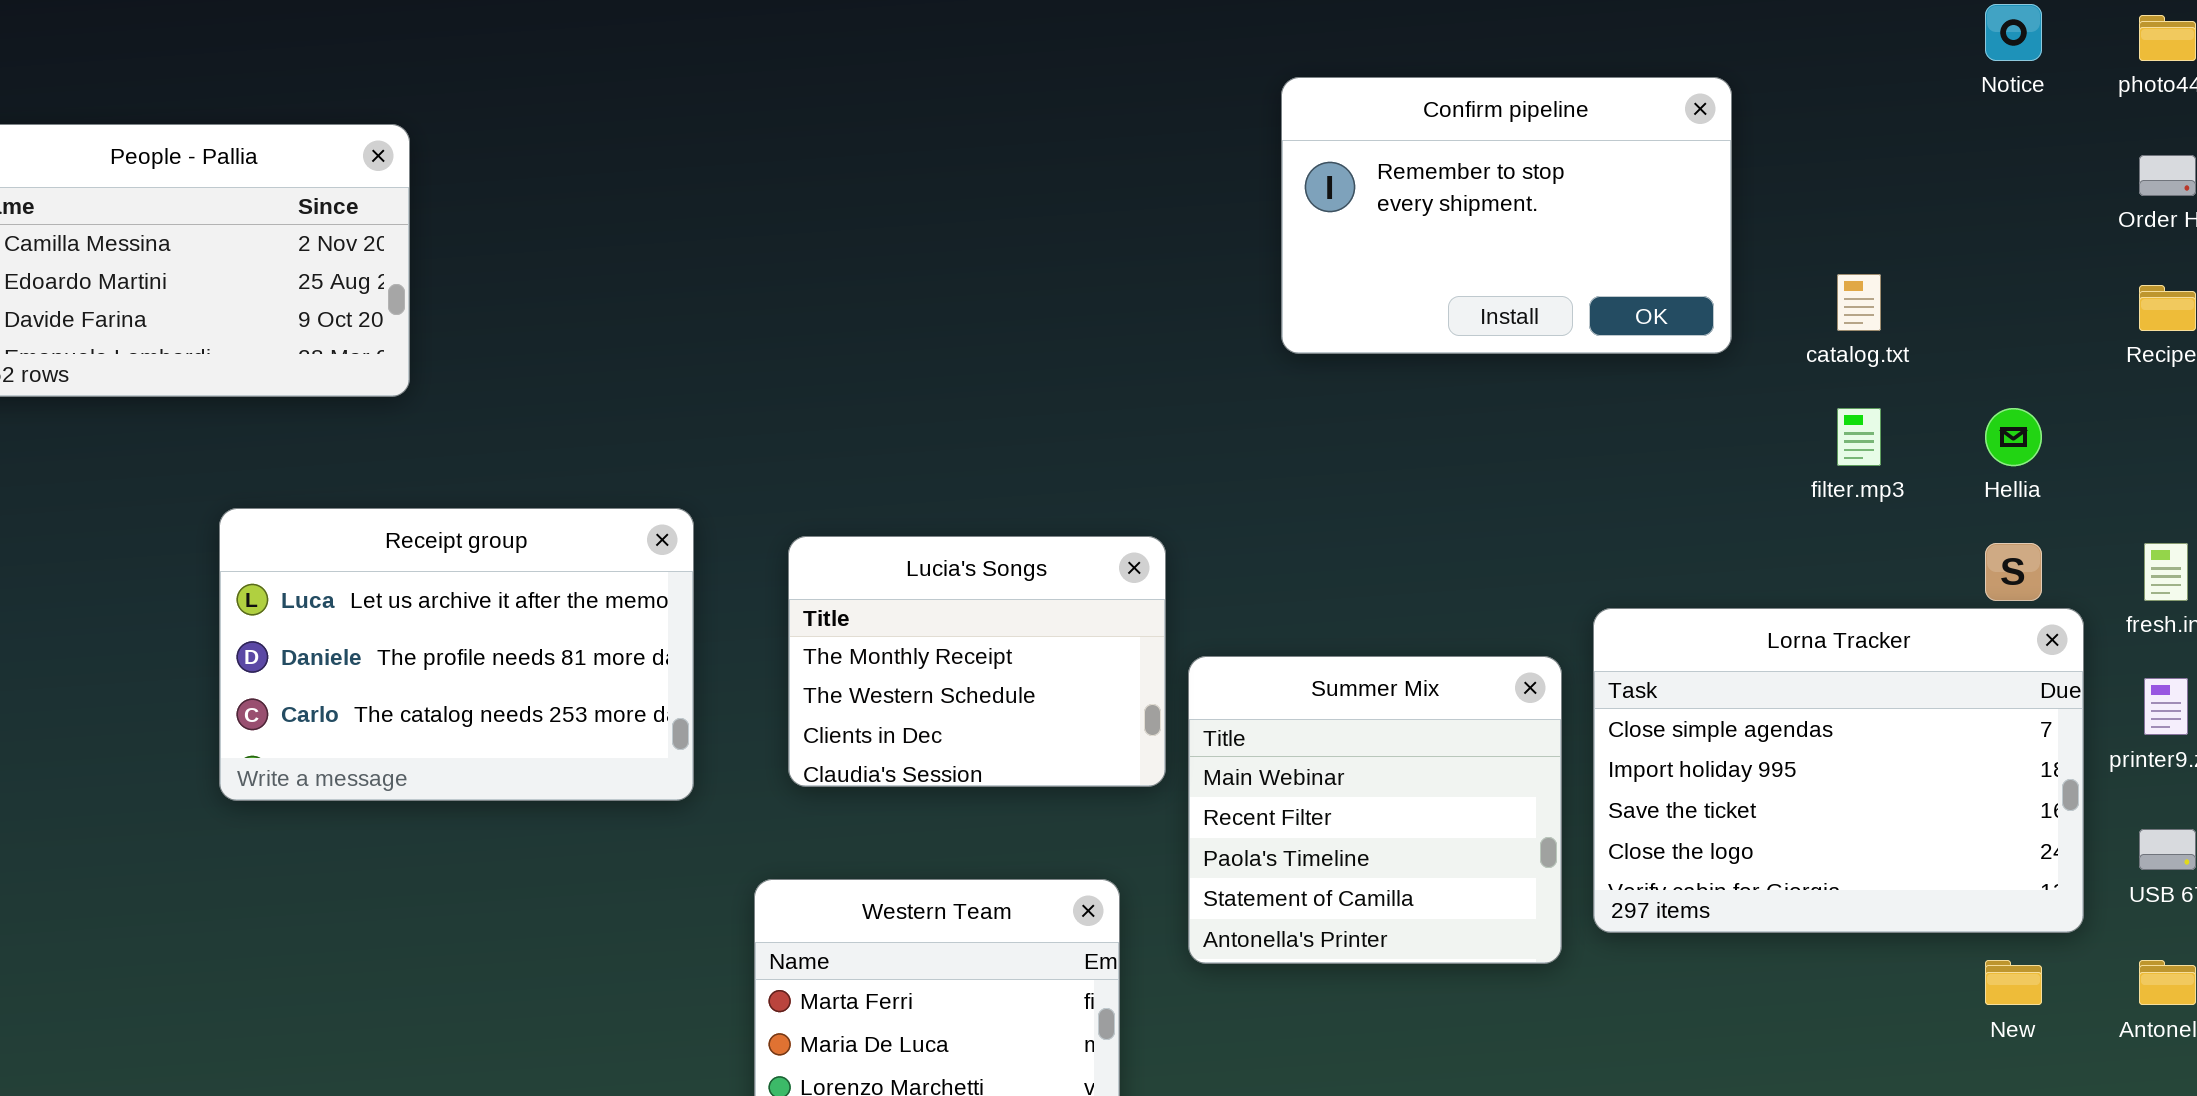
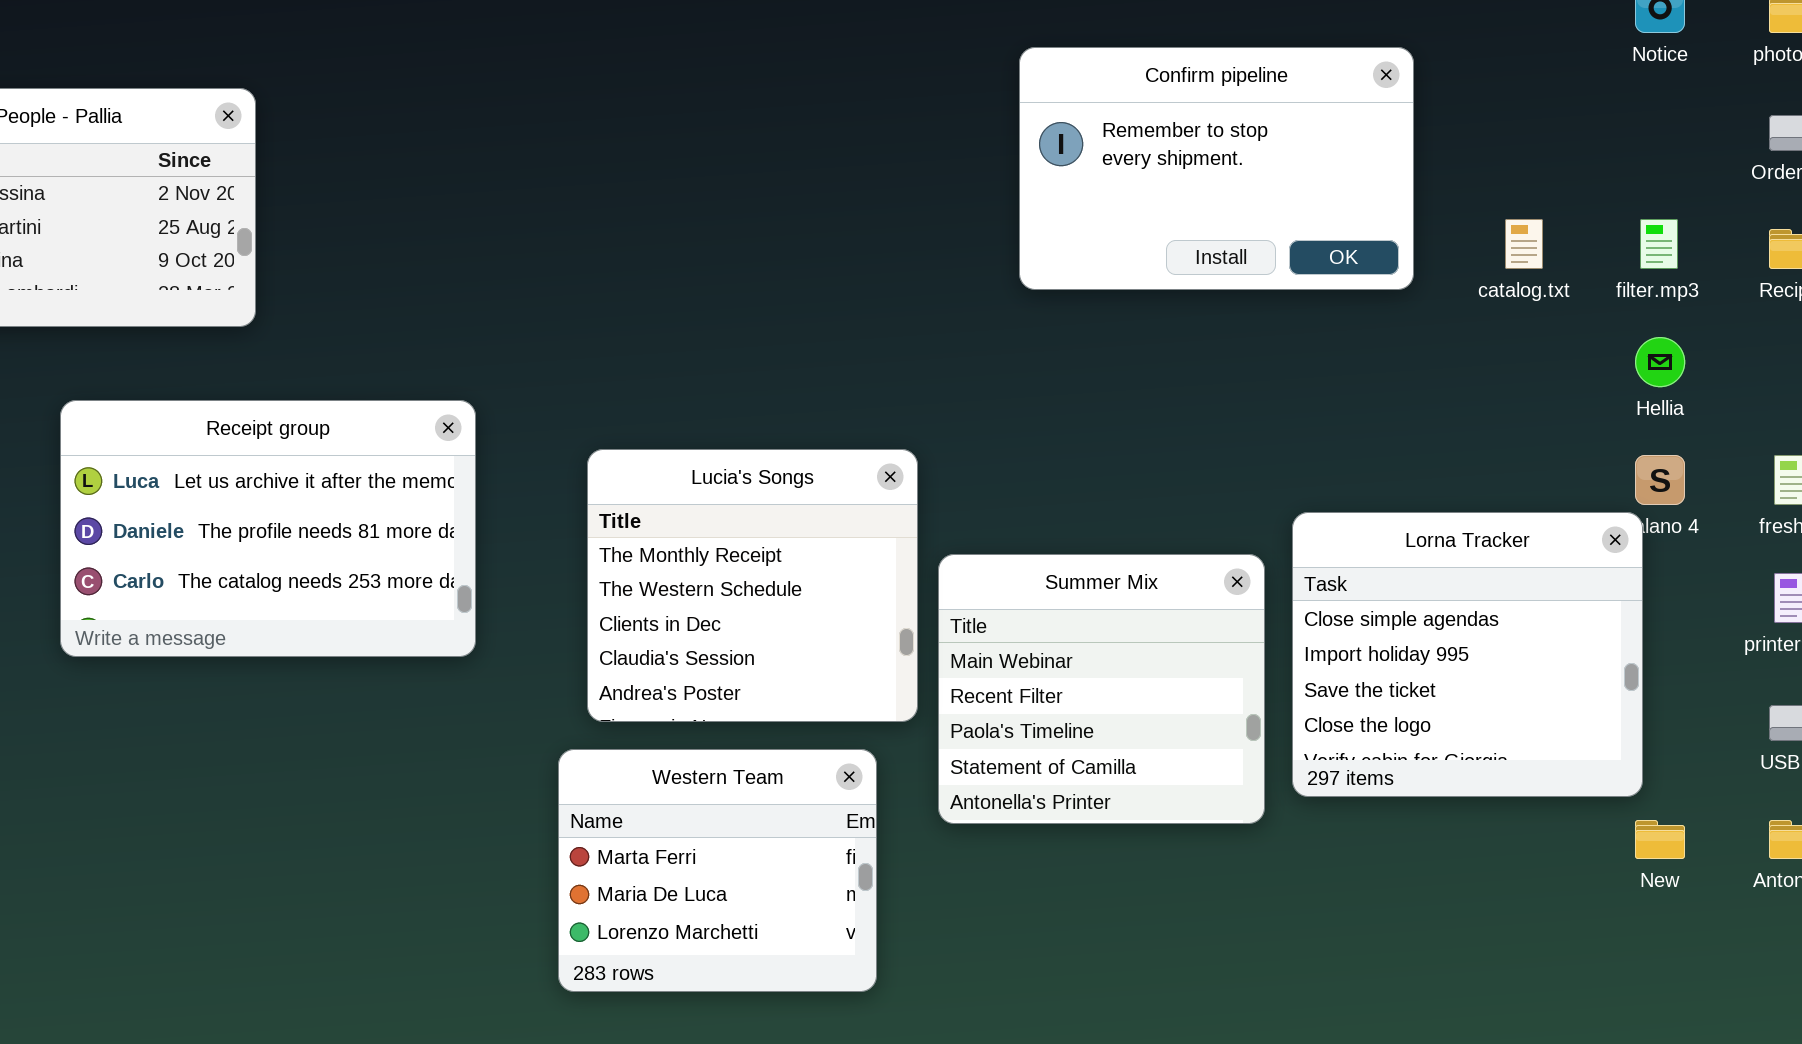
filter.mp3: [1837,408,1881,466] -> [1640,219,1678,269], moved
Receipt group: [219,508,694,801] -> [60,400,476,657], moved
Lucia's Songs: [788,536,1166,787] -> [587,449,918,722], resized
Lorna Tracker: [1593,608,2084,933] -> [1292,512,1643,797], resized

